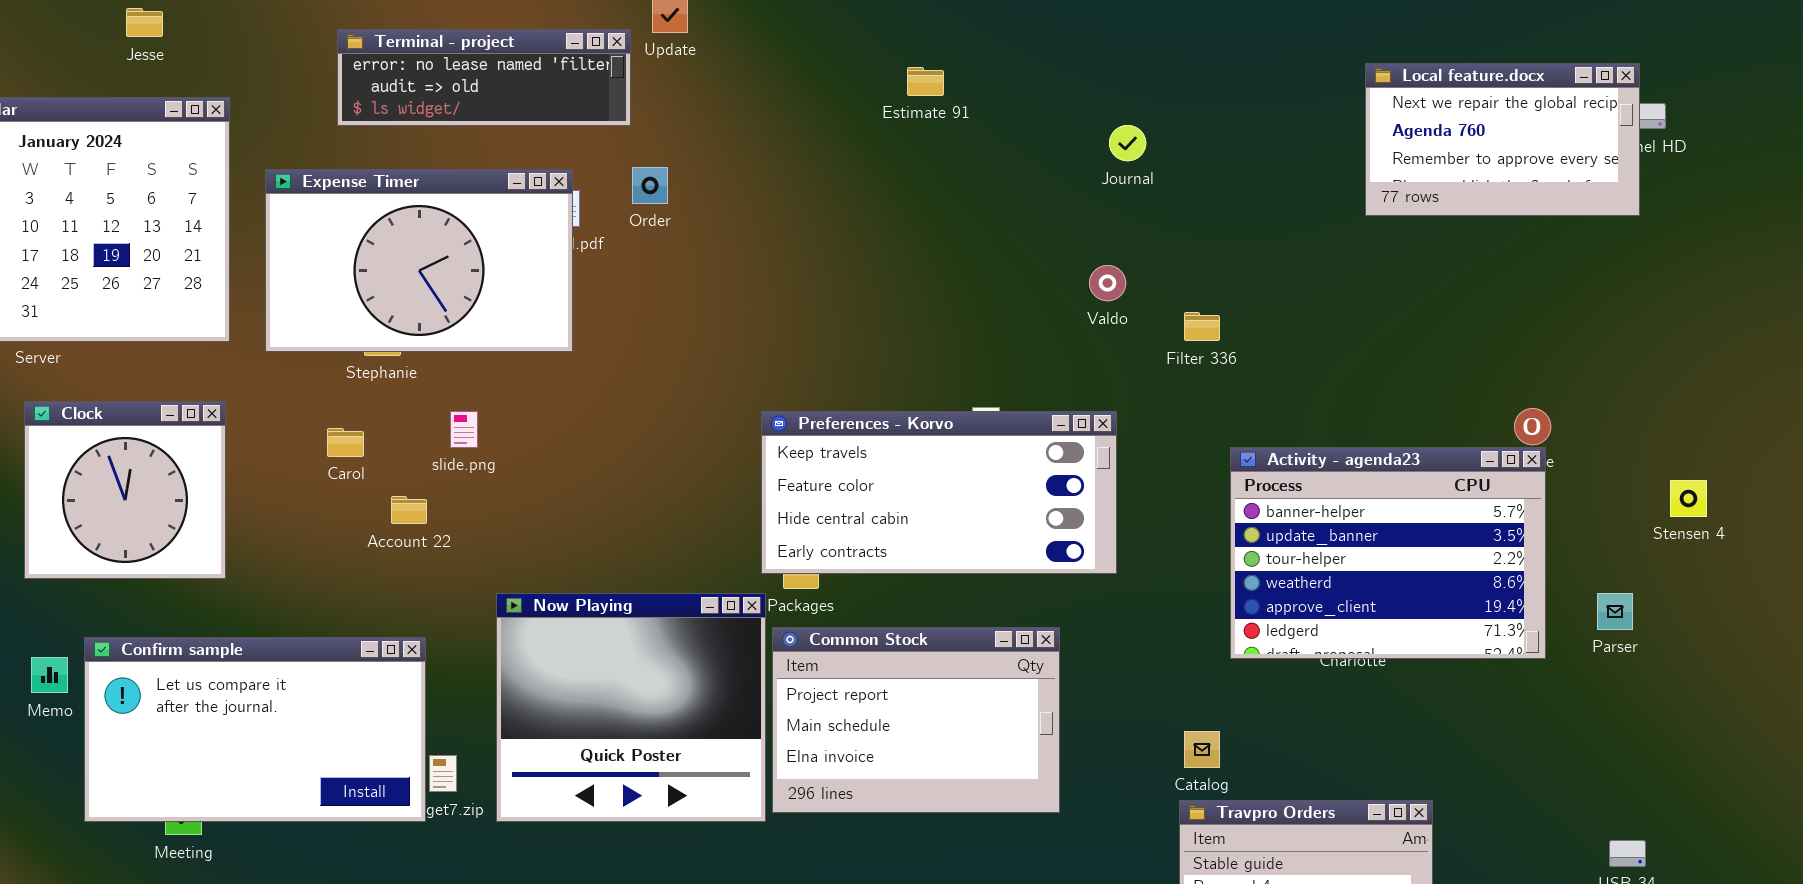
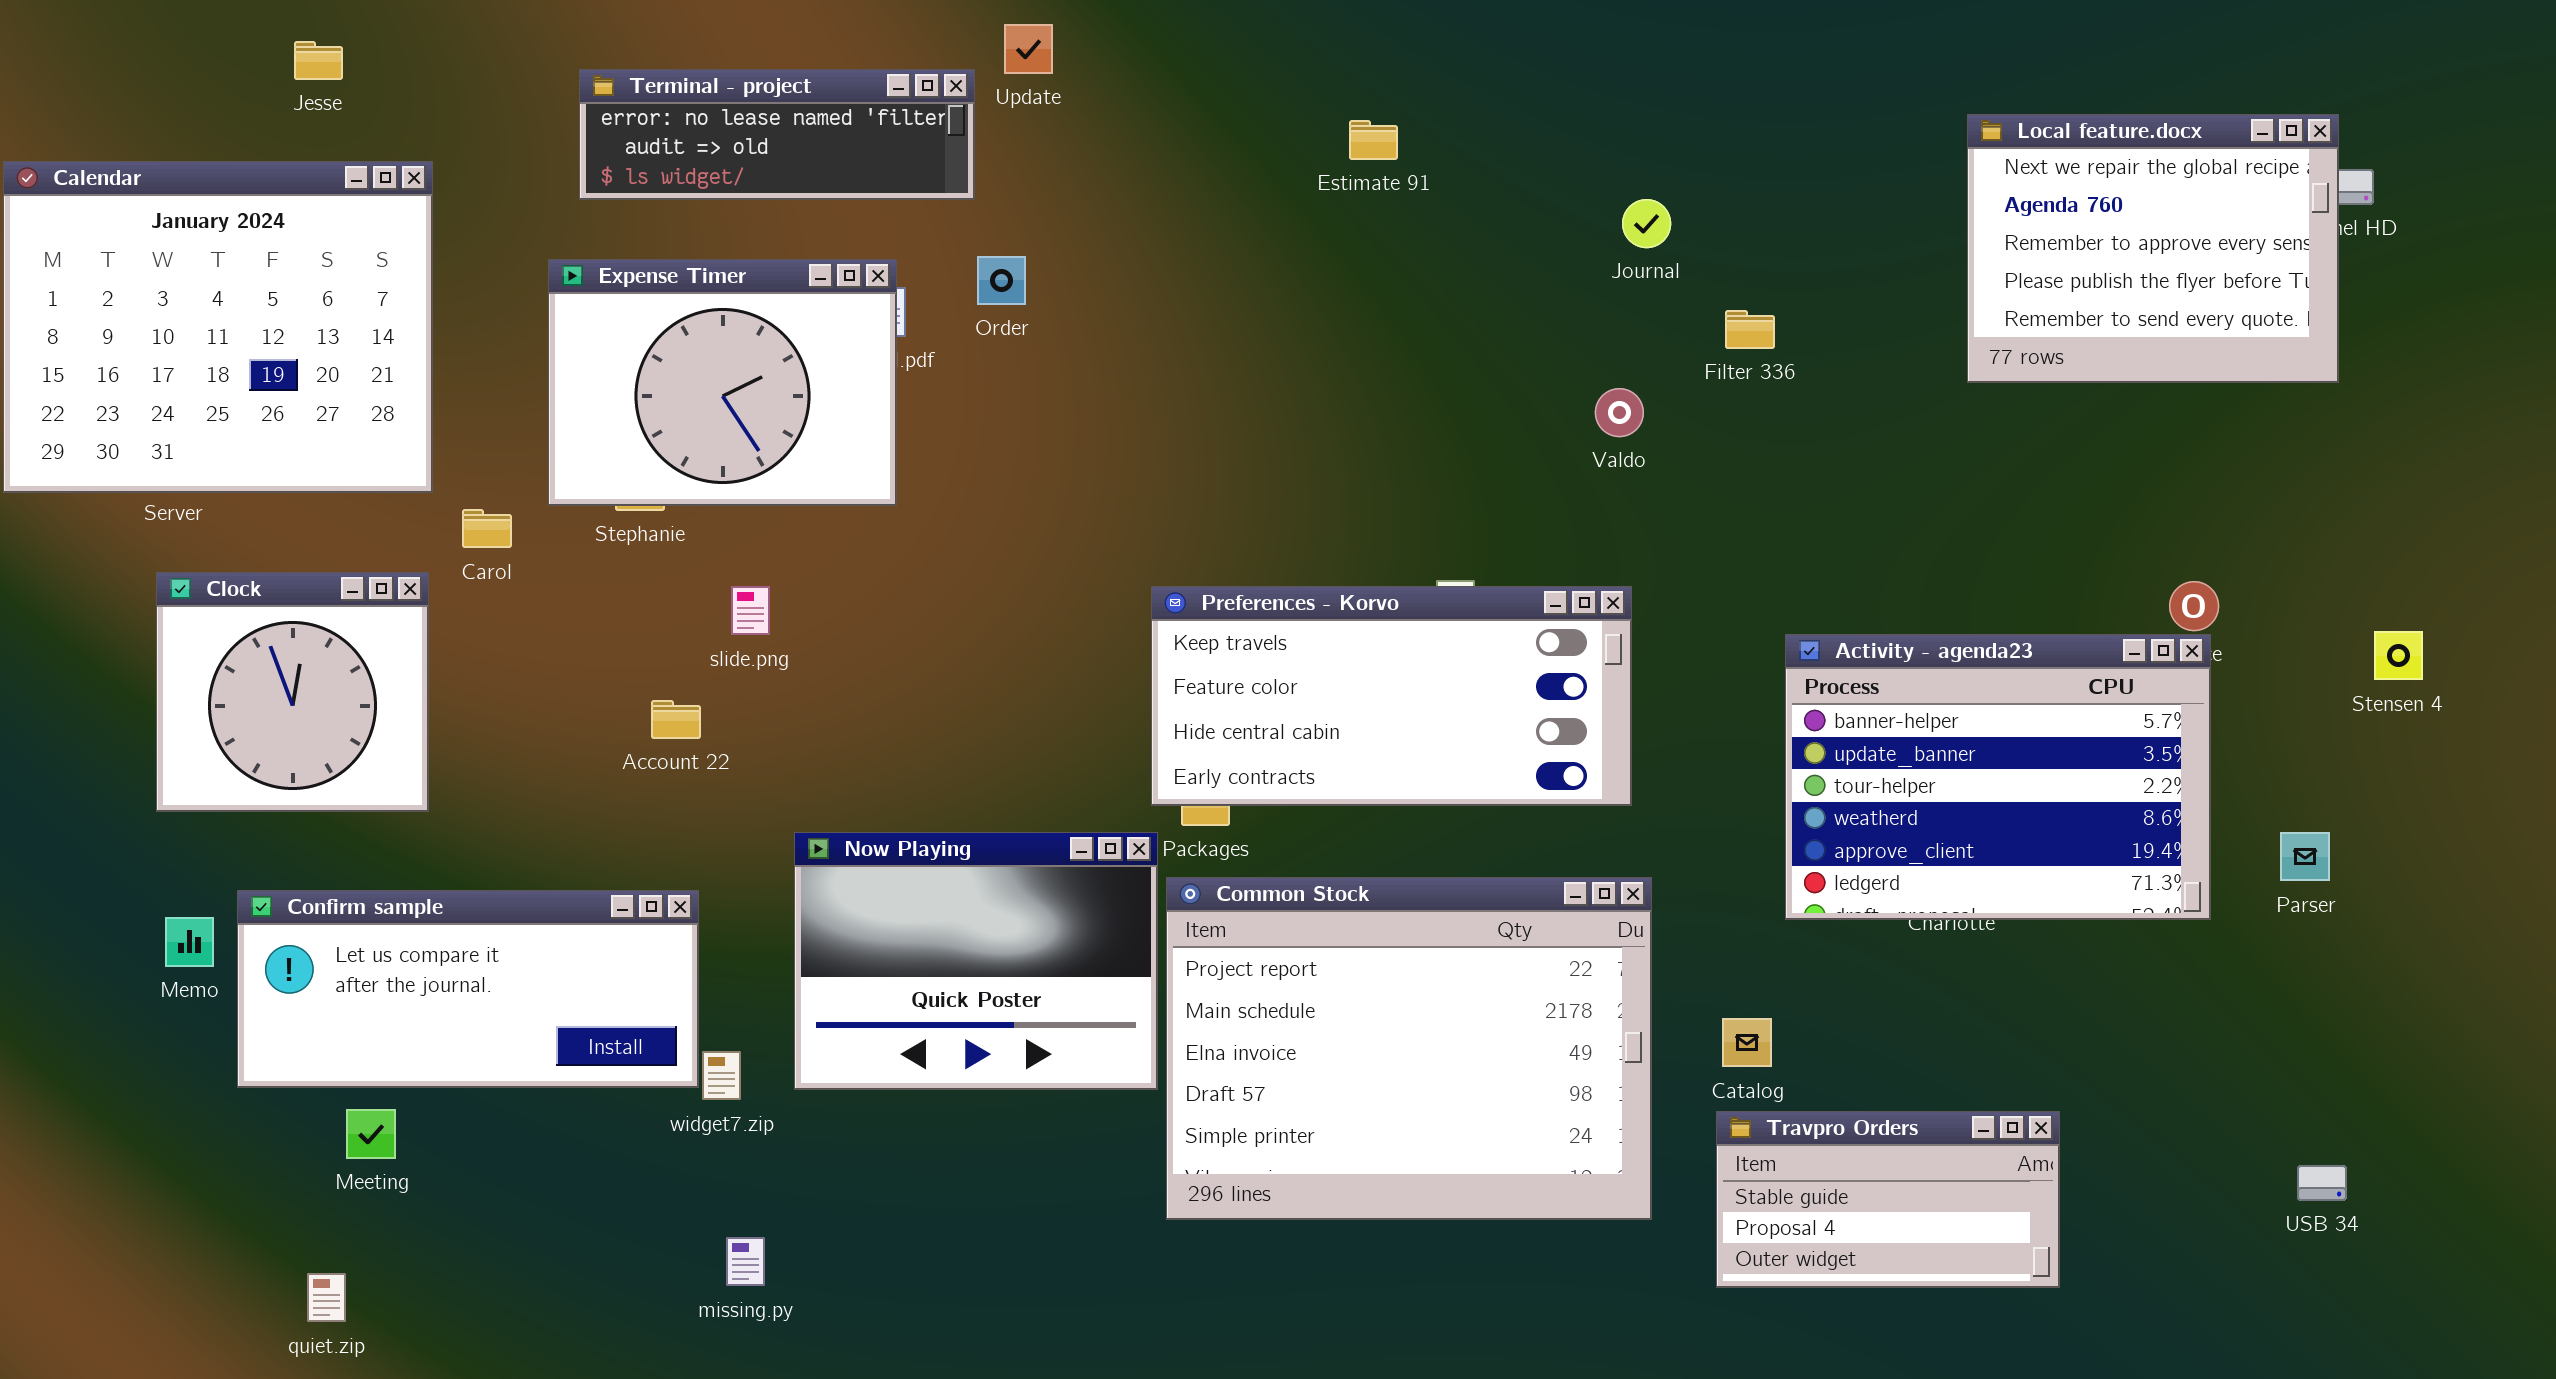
Local feature.docx: [1365,63,1640,216] -> [1967,114,2339,383], resized
Expense Timer: [265,169,573,352] -> [548,259,897,506], resized
Filter 336: [1184,312,1220,341] -> [1725,310,1775,349], moved
Carol: [327,428,364,457] -> [462,509,512,548], moved
Stensen 4: [1670,480,1707,517] -> [2374,631,2423,680], moved
Now Playing: [496,593,766,822] -> [794,832,1158,1090], resized
Common Stock: [772,627,1060,813] -> [1166,877,1652,1220], resized
Confirm sample: [84,637,426,822] -> [237,890,699,1088], resized

